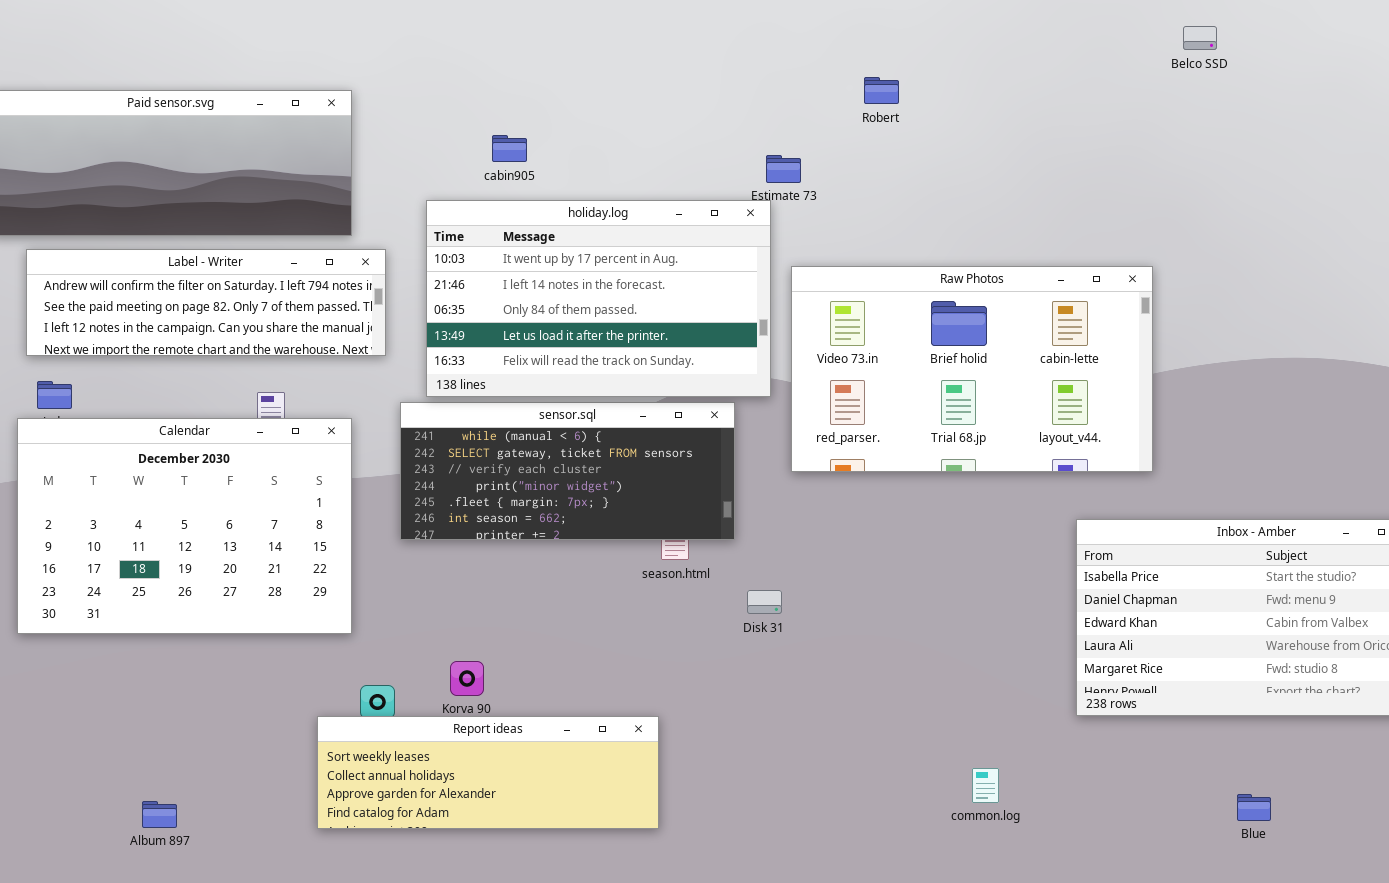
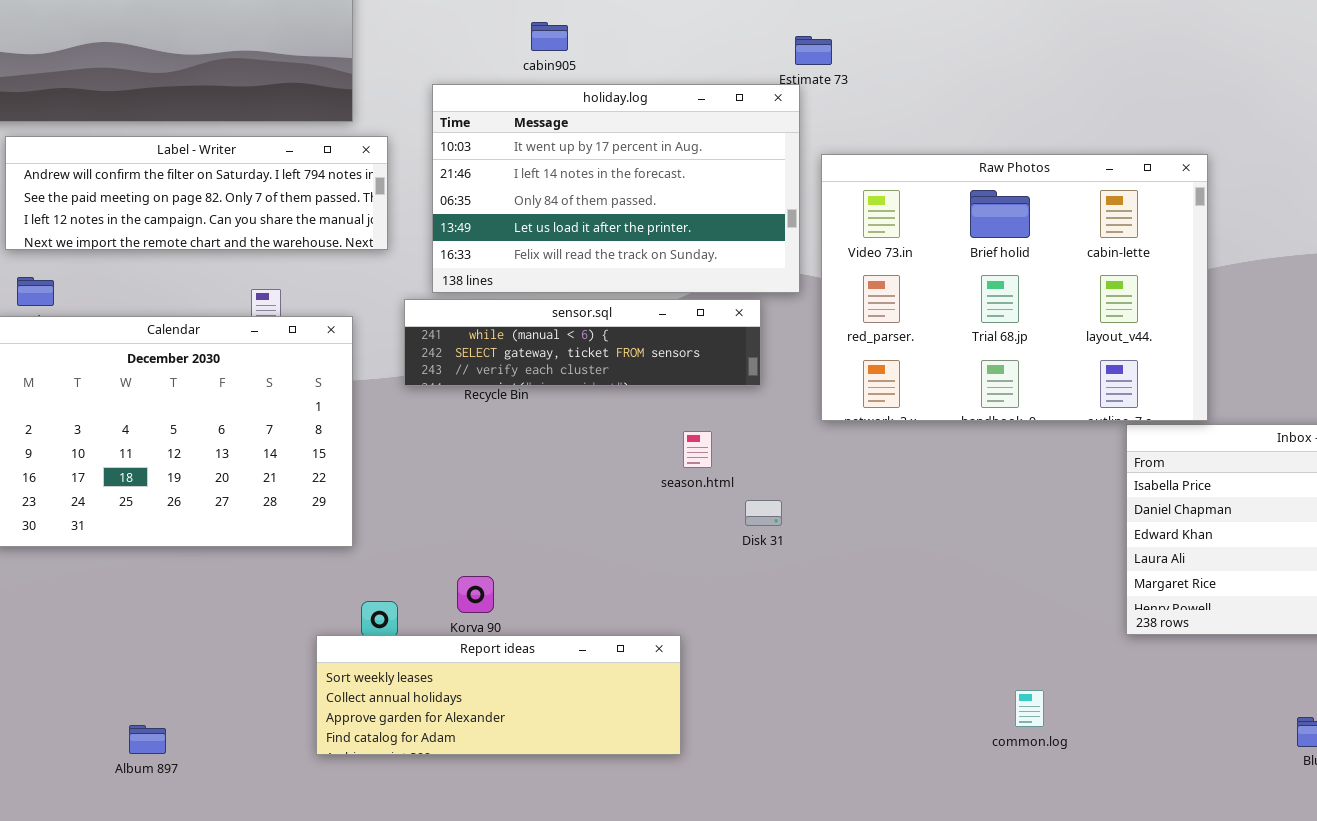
cabin905: [492,135,527,162] -> [531,22,568,51], moved
Raw Photos: [791,266,1153,472] -> [821,154,1208,421], resized
sensor.sql: [400,402,735,540] -> [404,299,761,386], resized
Disk 31: [747,590,782,614] -> [745,500,782,526], moved

